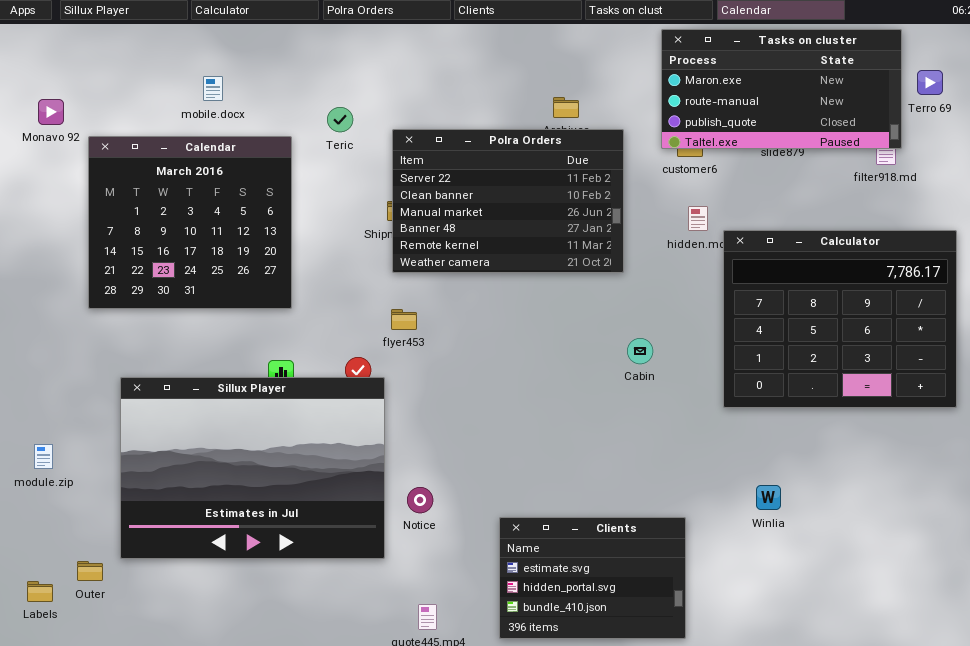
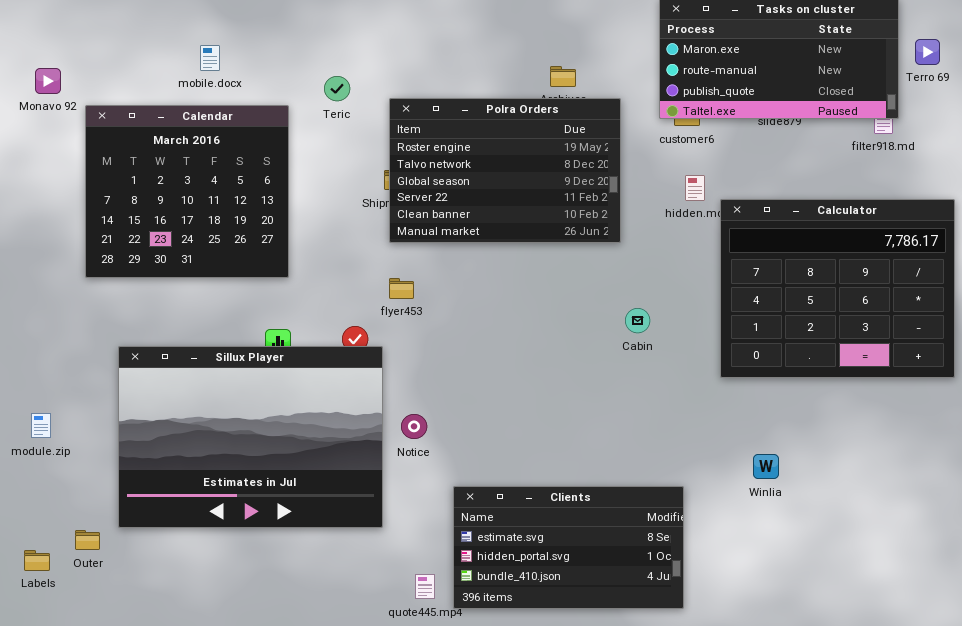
Polra Orders: [392,129,624,273] -> [389,98,621,243], scrolled up 3 rows
Notice: [407,487,433,513] -> [401,414,427,439], moved
Clients: [499,517,686,639] -> [453,486,684,609], resized

